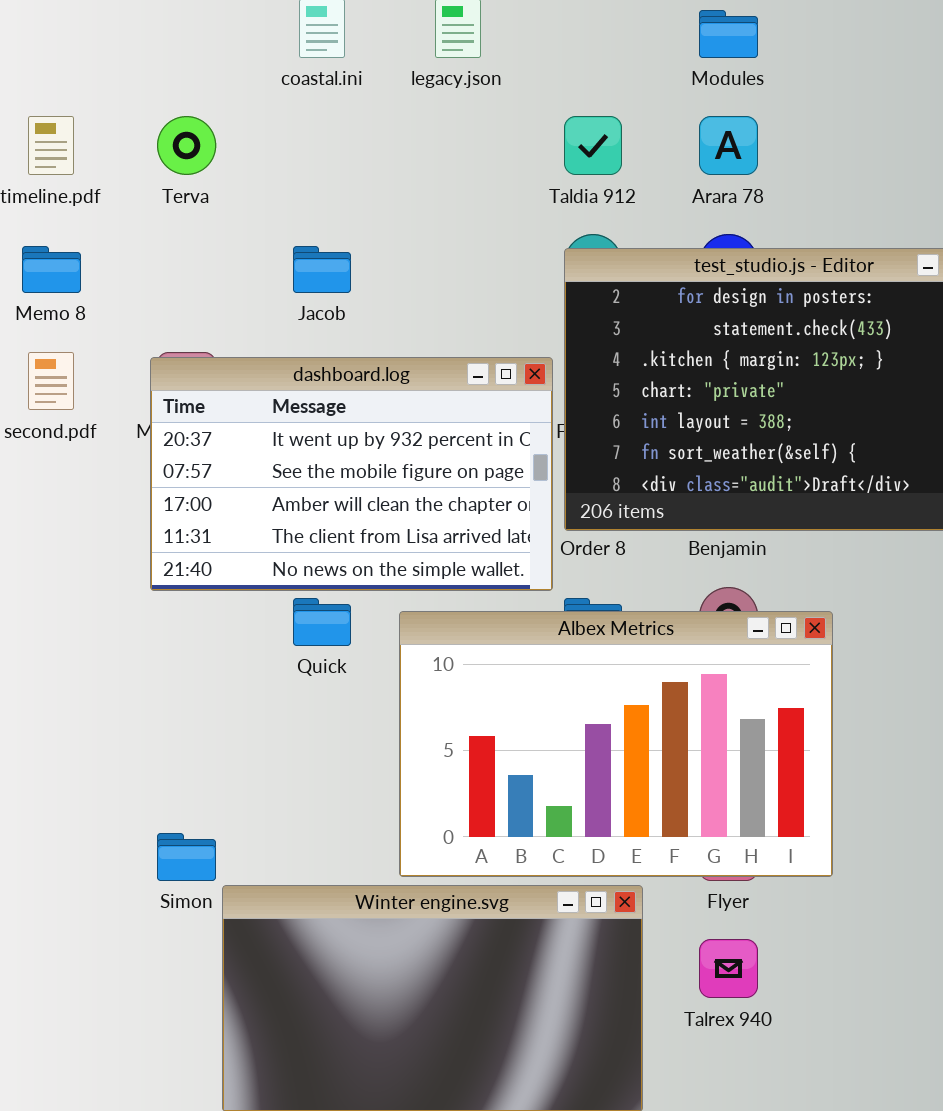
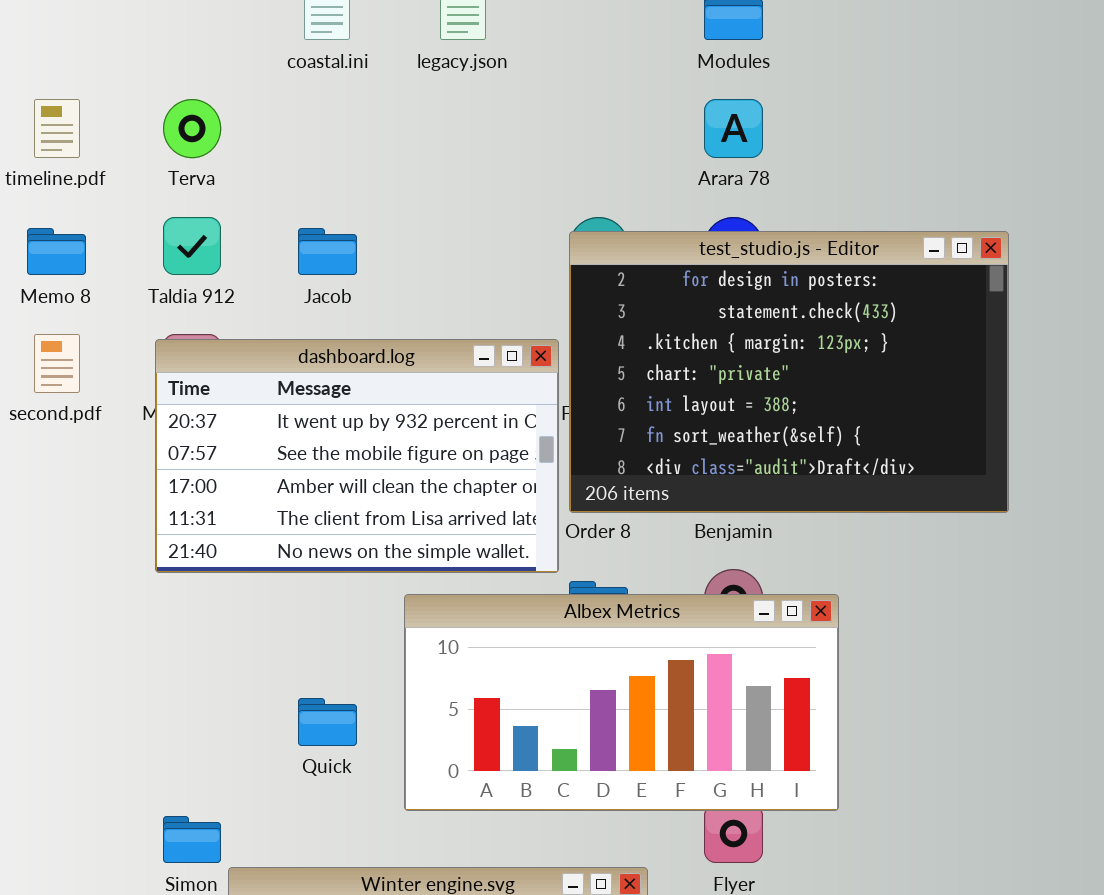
Taldia 912: [564,116,622,175] -> [163,217,221,275], moved
Quick: [293,598,351,646] -> [298,698,357,746], moved
Albex Metrics: [399,611,833,877] -> [404,594,839,811], resized

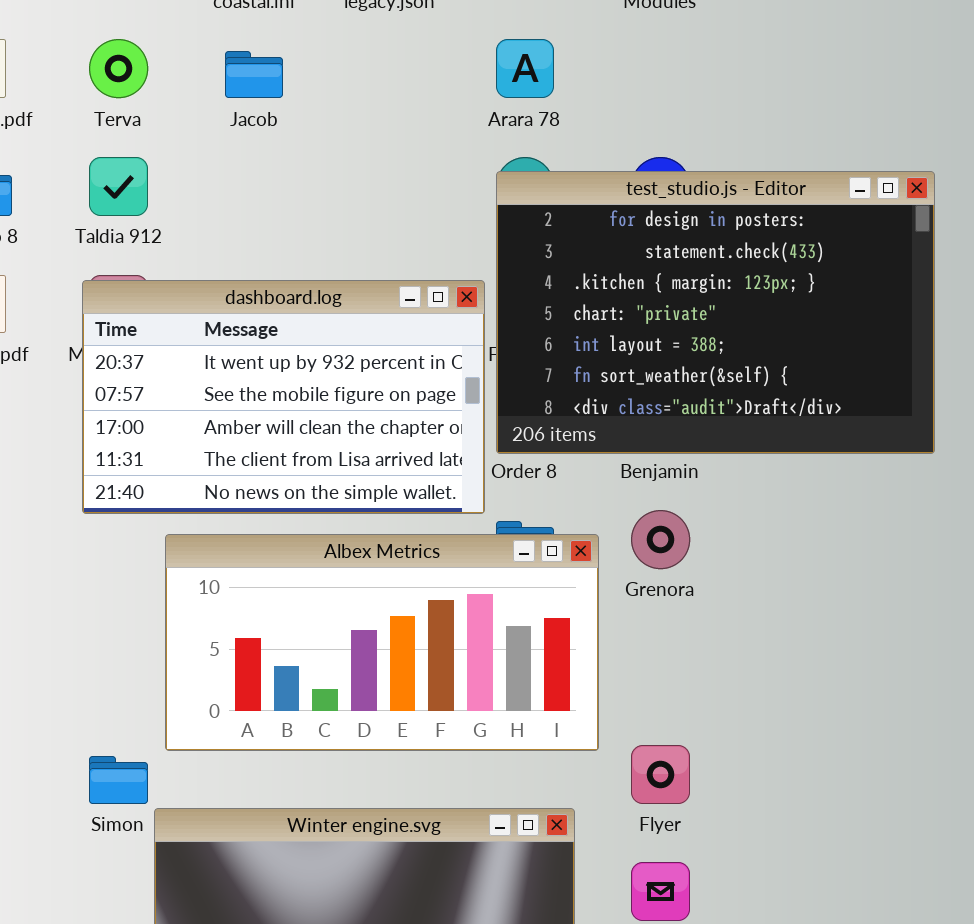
Arara 78: [704,99,763,158] -> [496,39,554,98], moved
Jacob: [298,228,357,275] -> [225,51,283,98], moved
Albex Metrics: [404,594,839,811] -> [165,534,599,751], moved

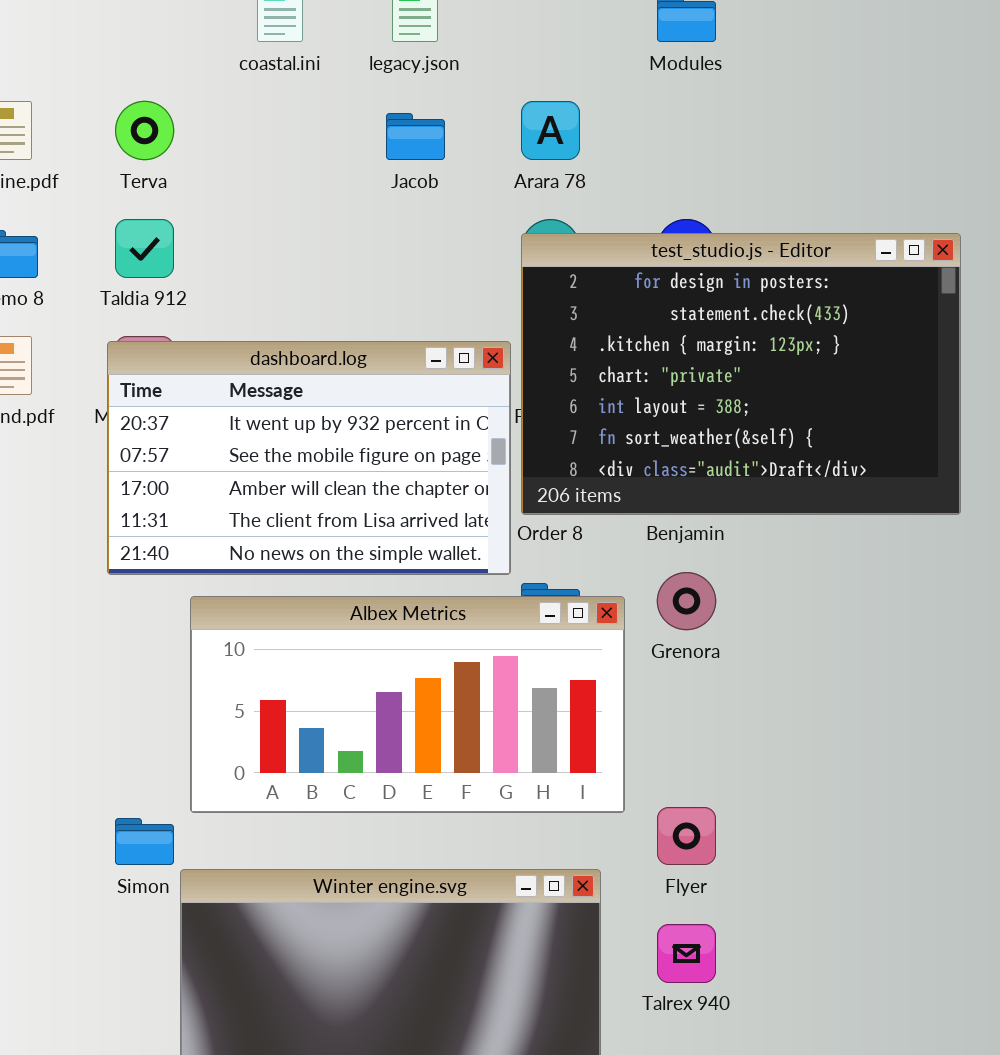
Jacob: [225,51,283,98] -> [386,113,445,160], moved

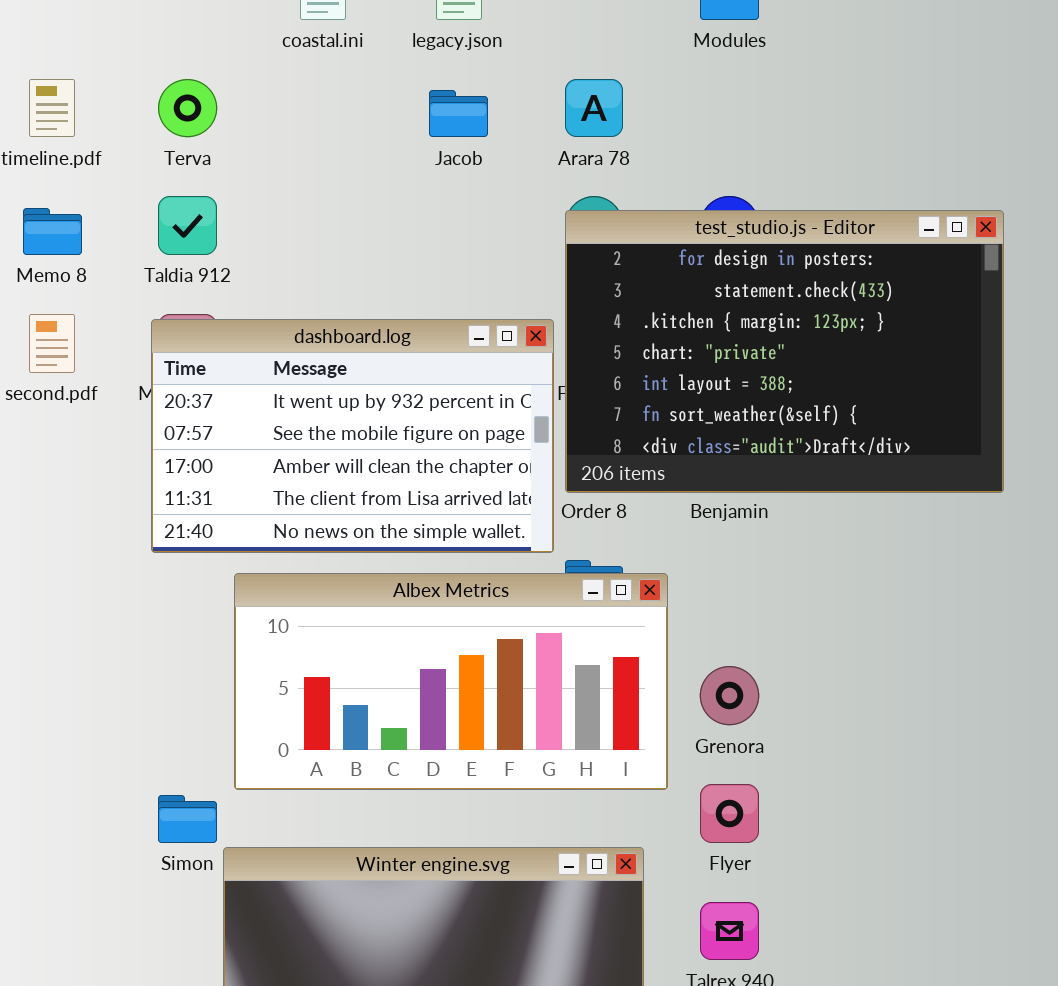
Grenora: [657,572,716,630] -> [700,666,759,725], moved

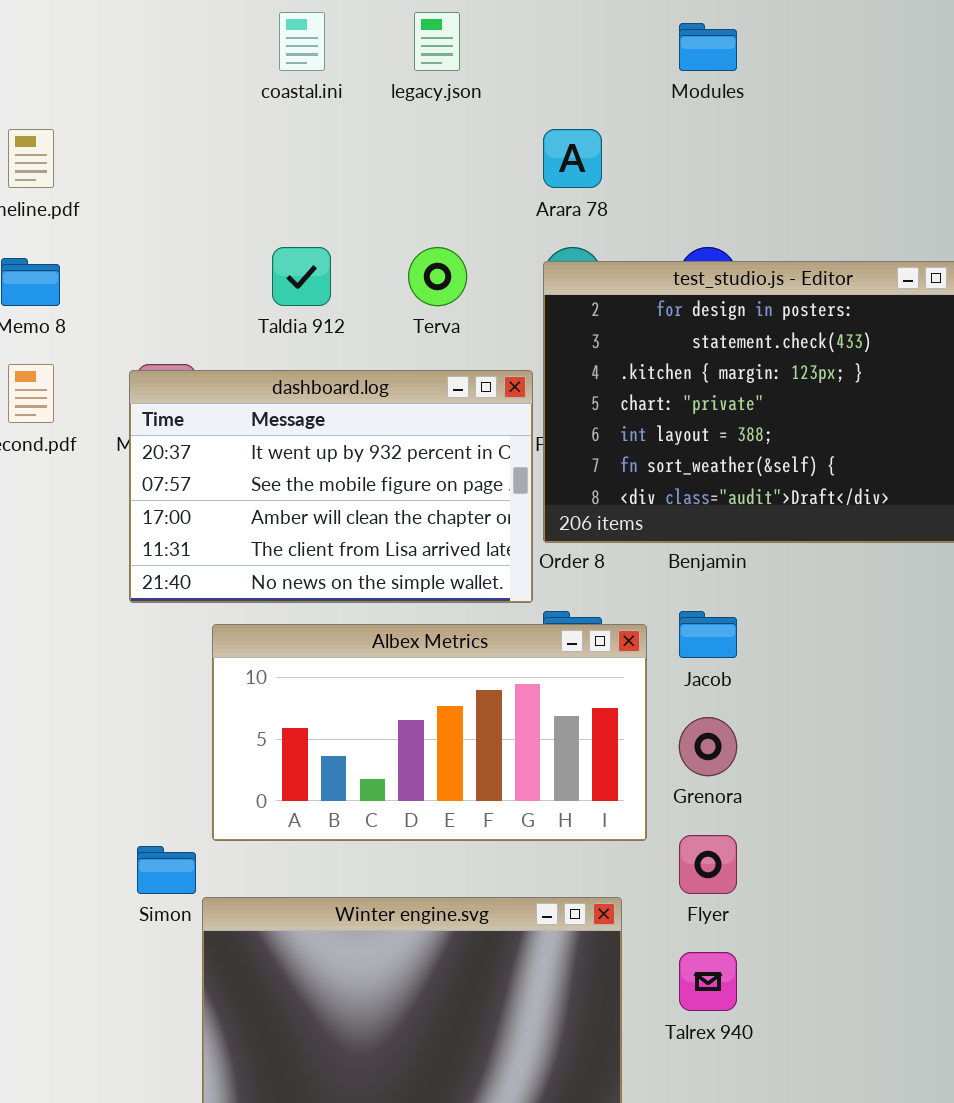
Terva: [158,79,217,137] -> [408,247,467,306], moved
Jacob: [429,90,488,137] -> [679,611,737,658], moved
Taldia 912: [158,196,217,255] -> [272,247,331,306], moved

